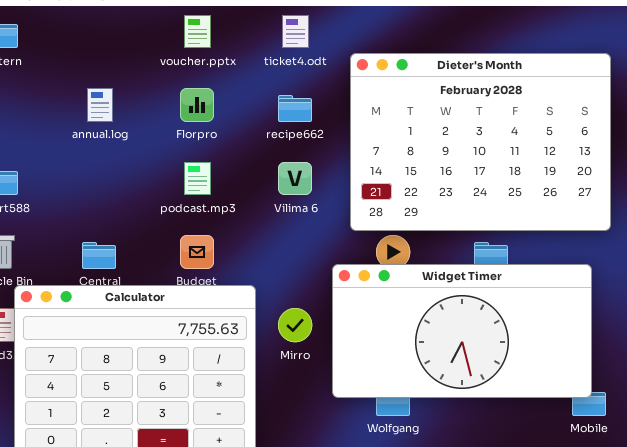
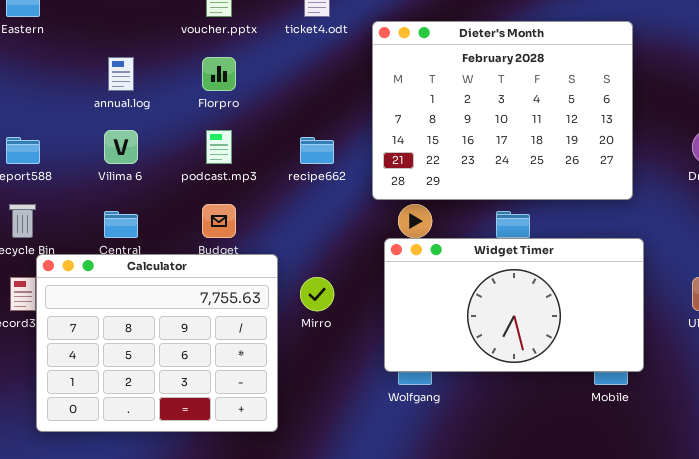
recipe662: [278,95,312,122] -> [300,137,334,164], moved
Vilima 6: [278,162,312,195] -> [104,130,138,164], moved
Widget Timer: [332,264,592,398] -> [384,238,644,372], moved

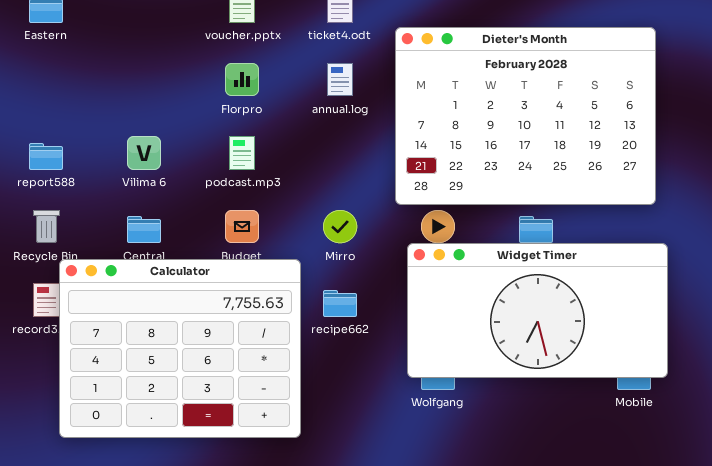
annual.log: [108,57,134,91] -> [327,63,353,96], moved
recipe662: [300,137,334,164] -> [323,290,357,317], moved
Mirro: [300,277,334,311] -> [323,210,357,243], moved

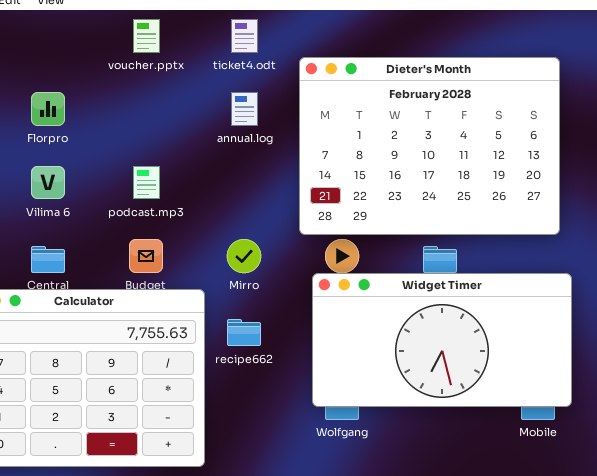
Florpro: [225,63,259,96] -> [31,92,65,126], moved

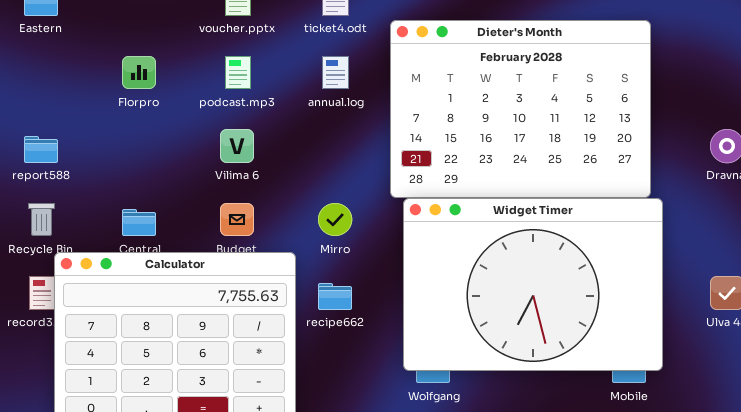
Vilima 6: [31,166,65,199] -> [220,129,254,163], moved
podcast.mp3: [133,166,160,199] -> [225,56,251,89], moved
Widget Timer: [312,273,572,407] -> [403,198,663,371], resized

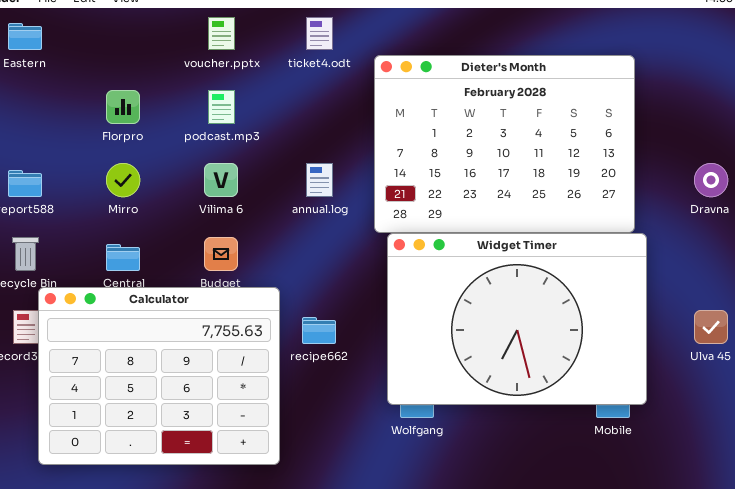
annual.log: [322,56,349,89] -> [306,163,333,197], moved
Mirro: [318,203,352,236] -> [106,163,140,197], moved

